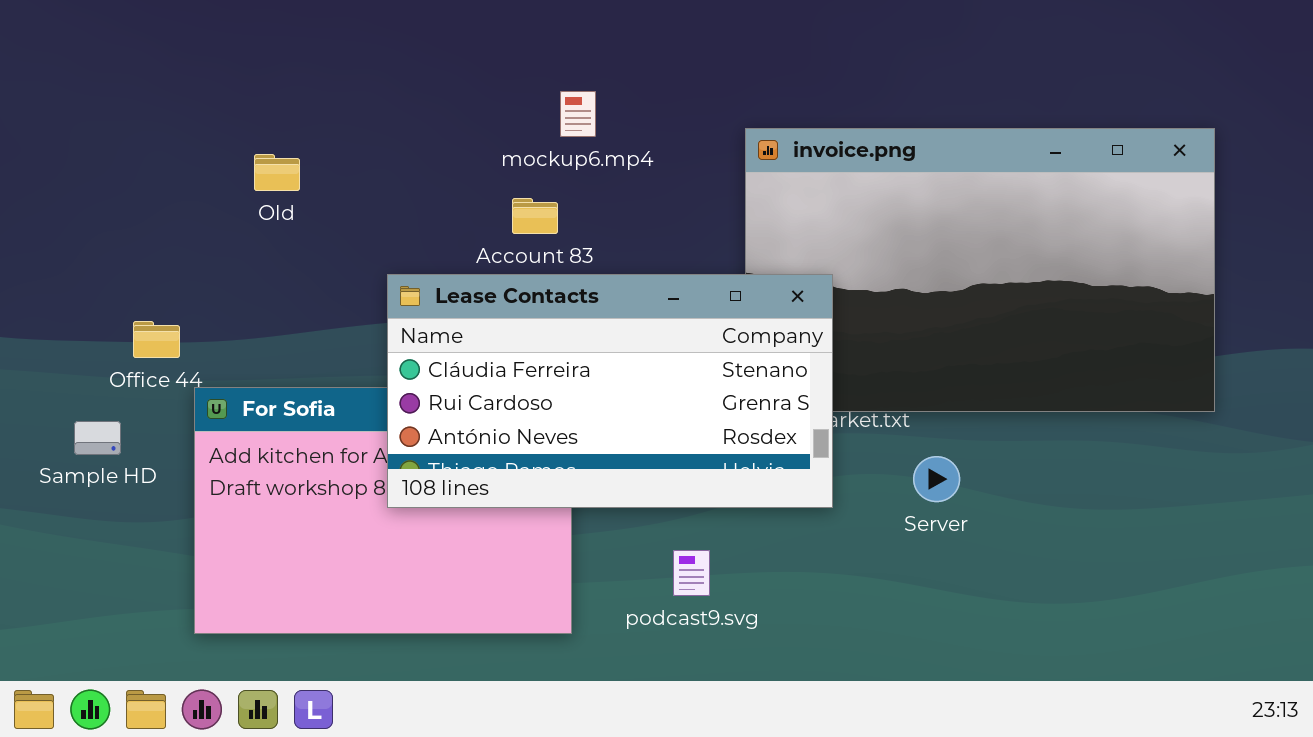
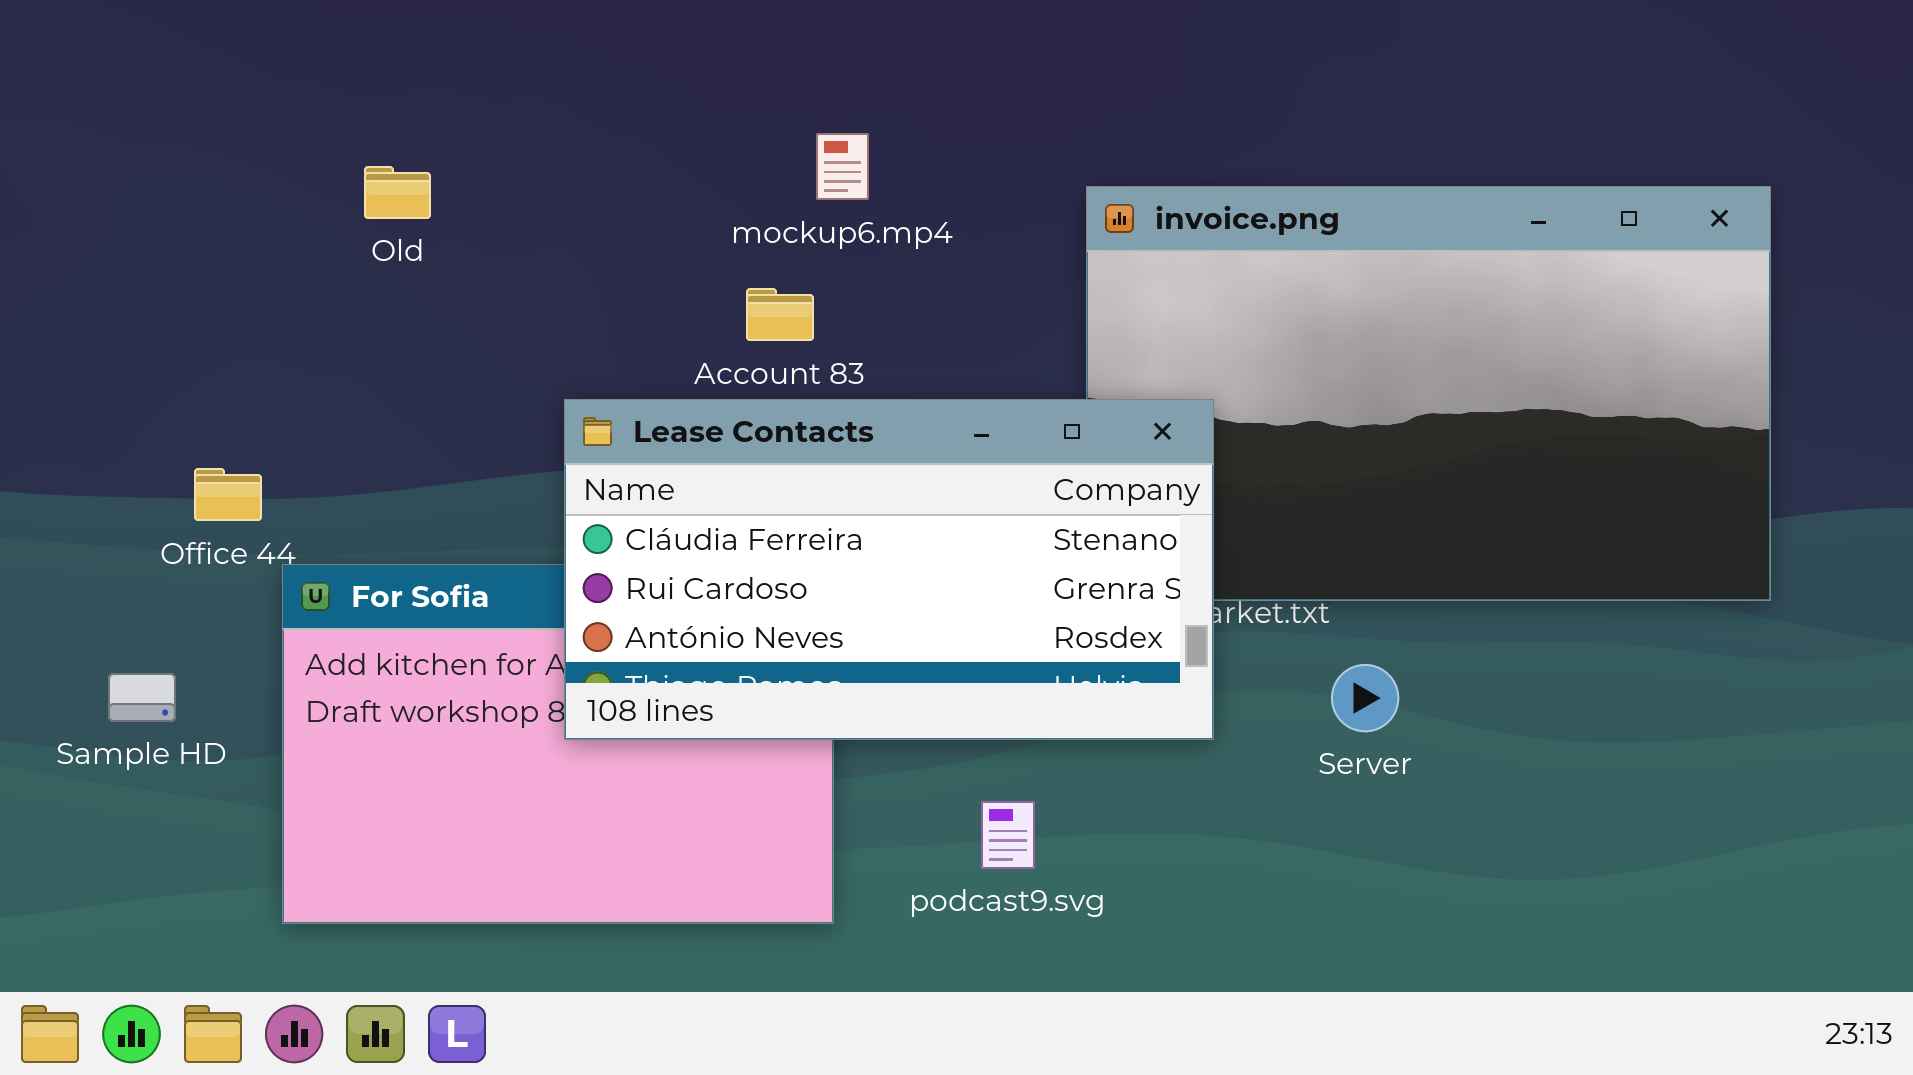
Old: [254,154,300,191] -> [364,166,431,219], moved
Sample HD: [74,421,121,455] -> [108,673,176,722], moved

